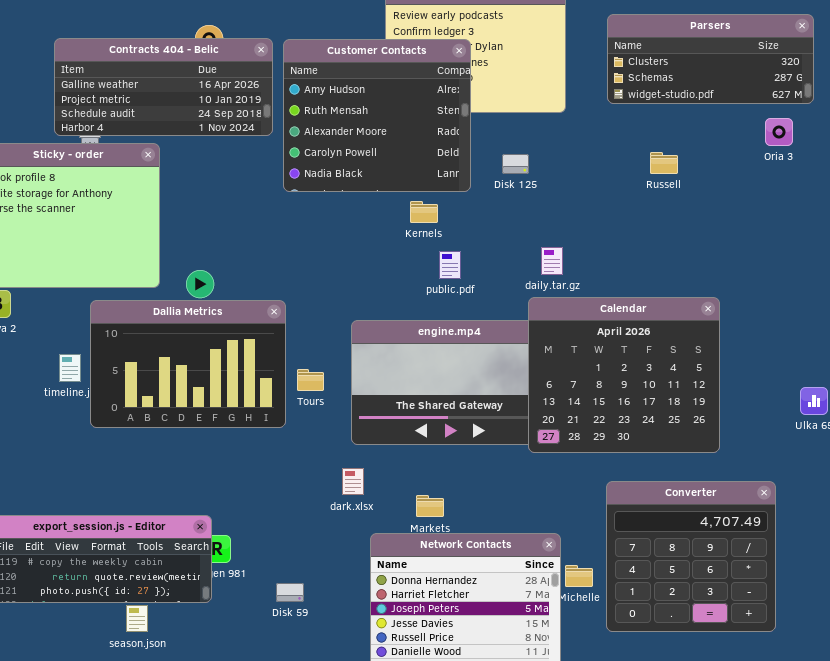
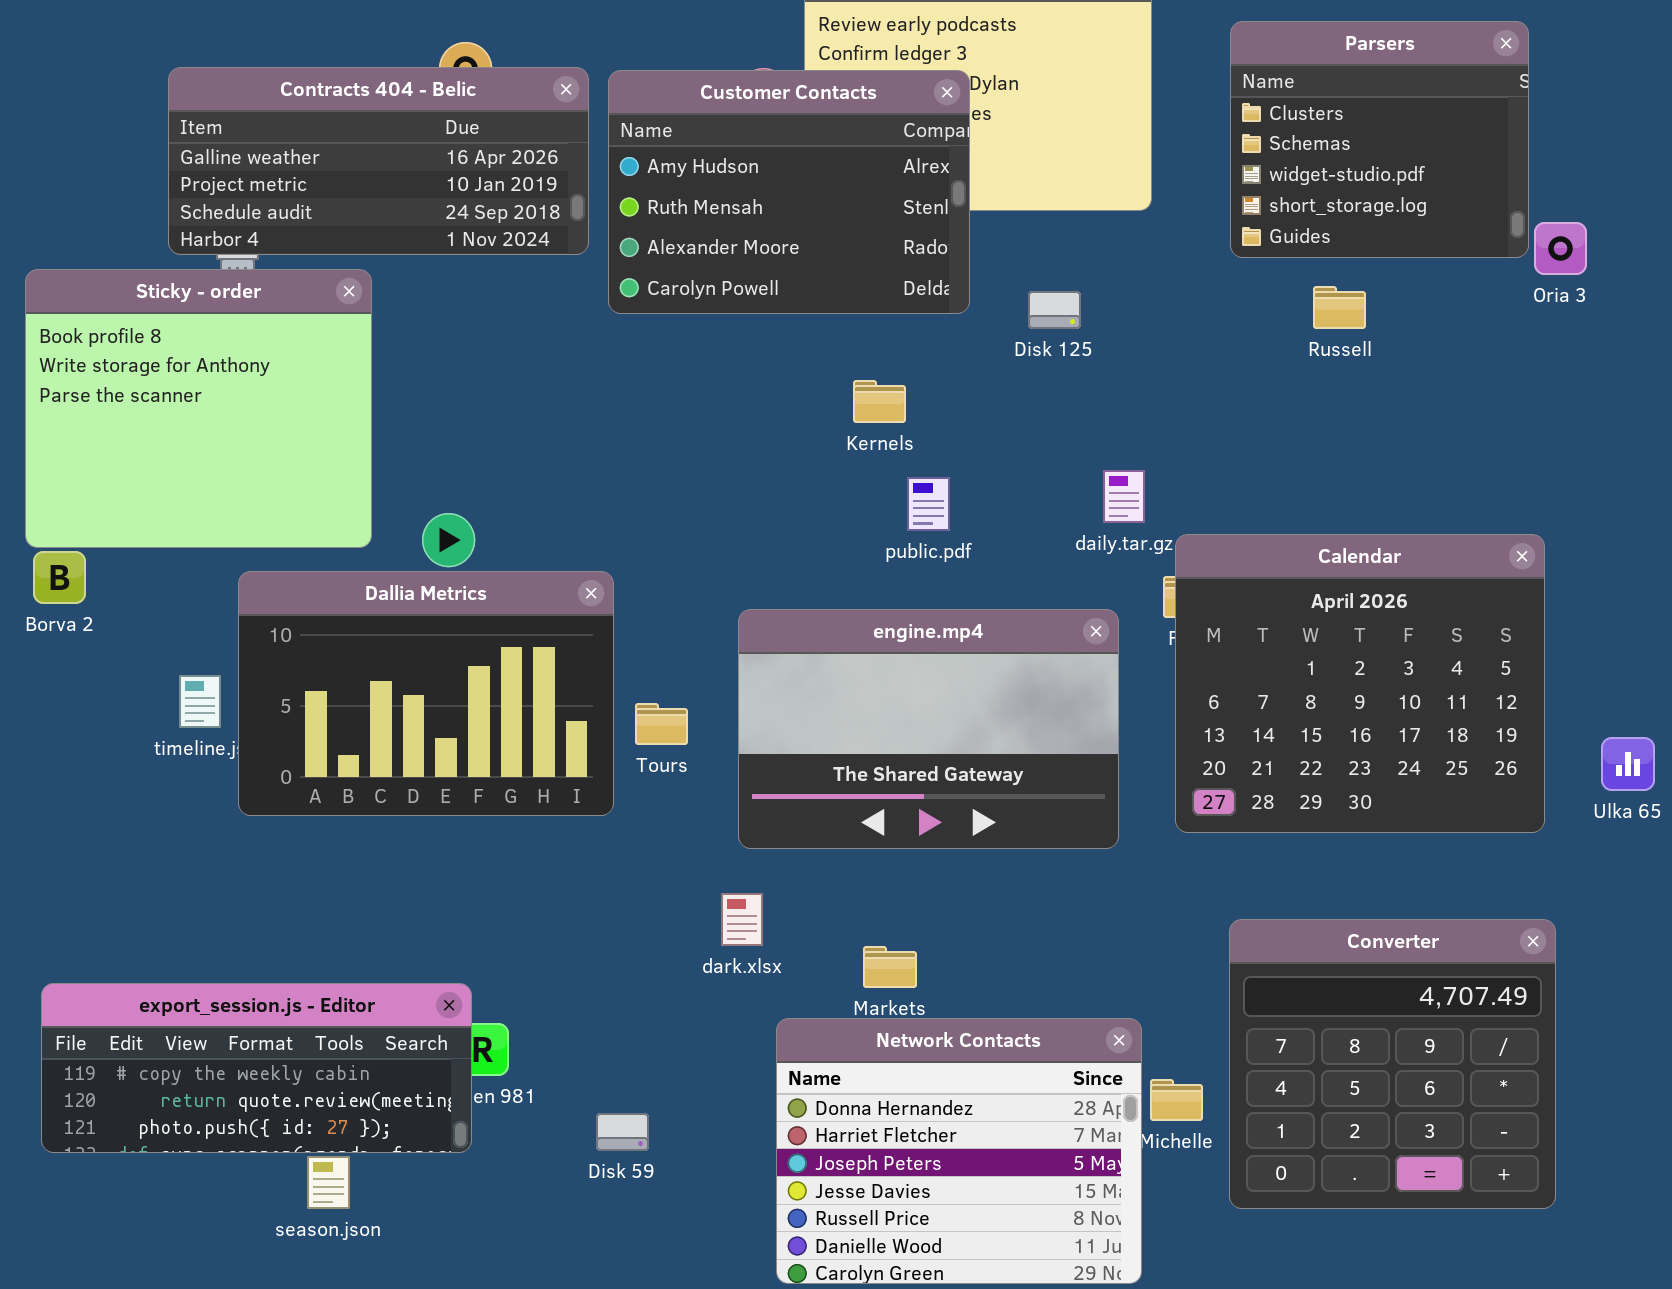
Parsers: [607,14,814,104] -> [1230,21,1529,258], resized
Customer Contacts: [283,39,471,192] -> [608,70,970,314], resized
Calendar: [528,297,720,453] -> [1175,534,1545,833], moved

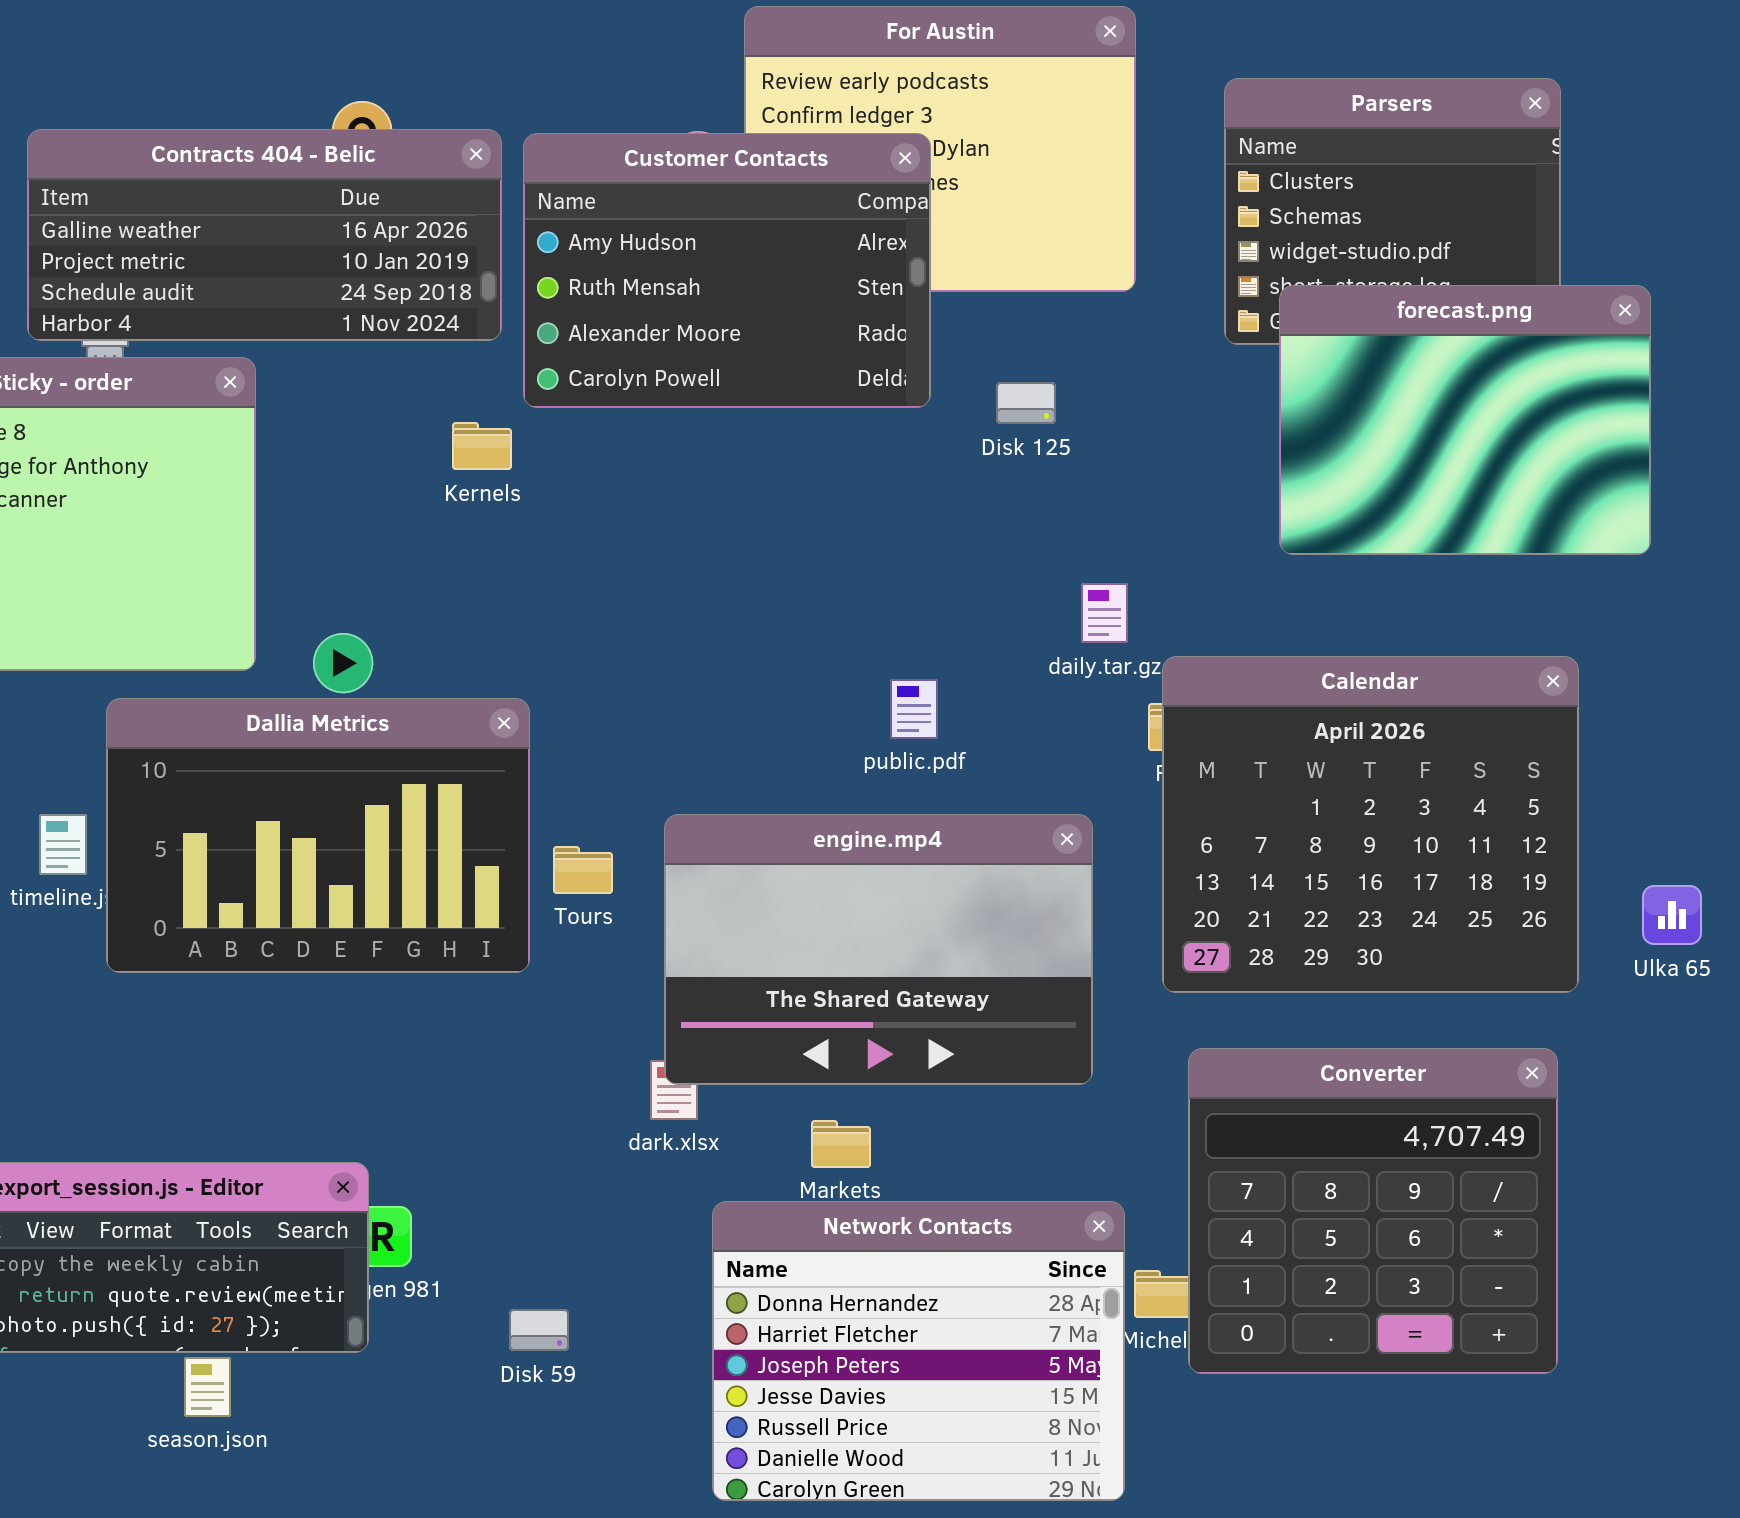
forecast.png: none -> [1279,285,1651,555], opened
Kernels: [853,380,906,423] -> [452,422,512,470], moved
public.pdf: [907,477,950,531] -> [890,679,938,739], moved
engine.mp4: [738,609,1119,849] -> [664,814,1093,1085], moved
Converter: [1229,919,1556,1209] -> [1188,1048,1558,1374], moved

